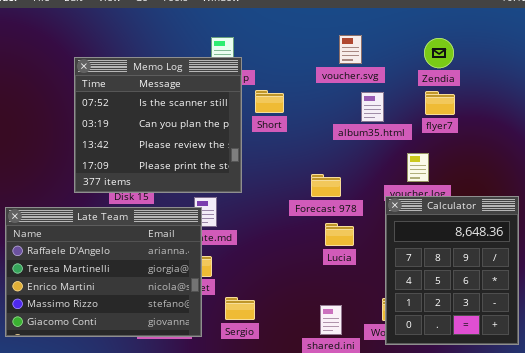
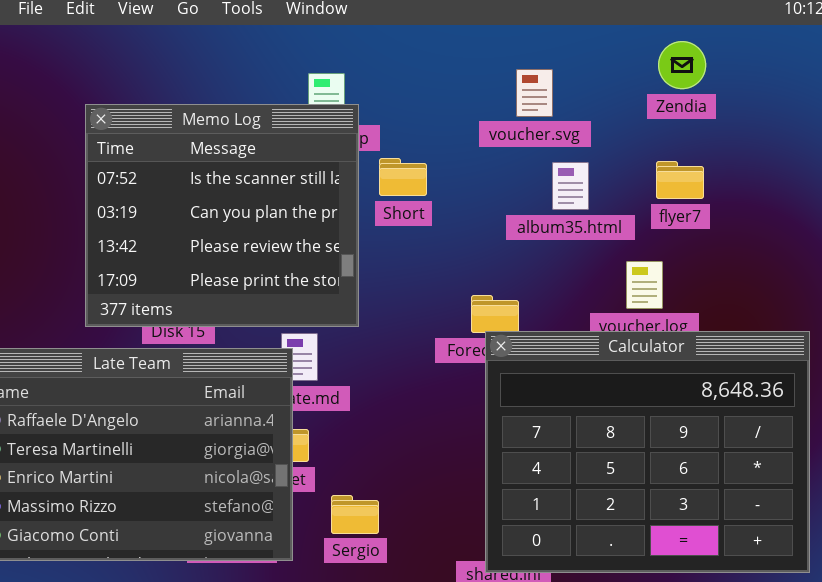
Zendia: [424,38,454,68] -> [658,41,706,89], moved
Calculator: [385,196,519,345] -> [485,331,810,573], resized

